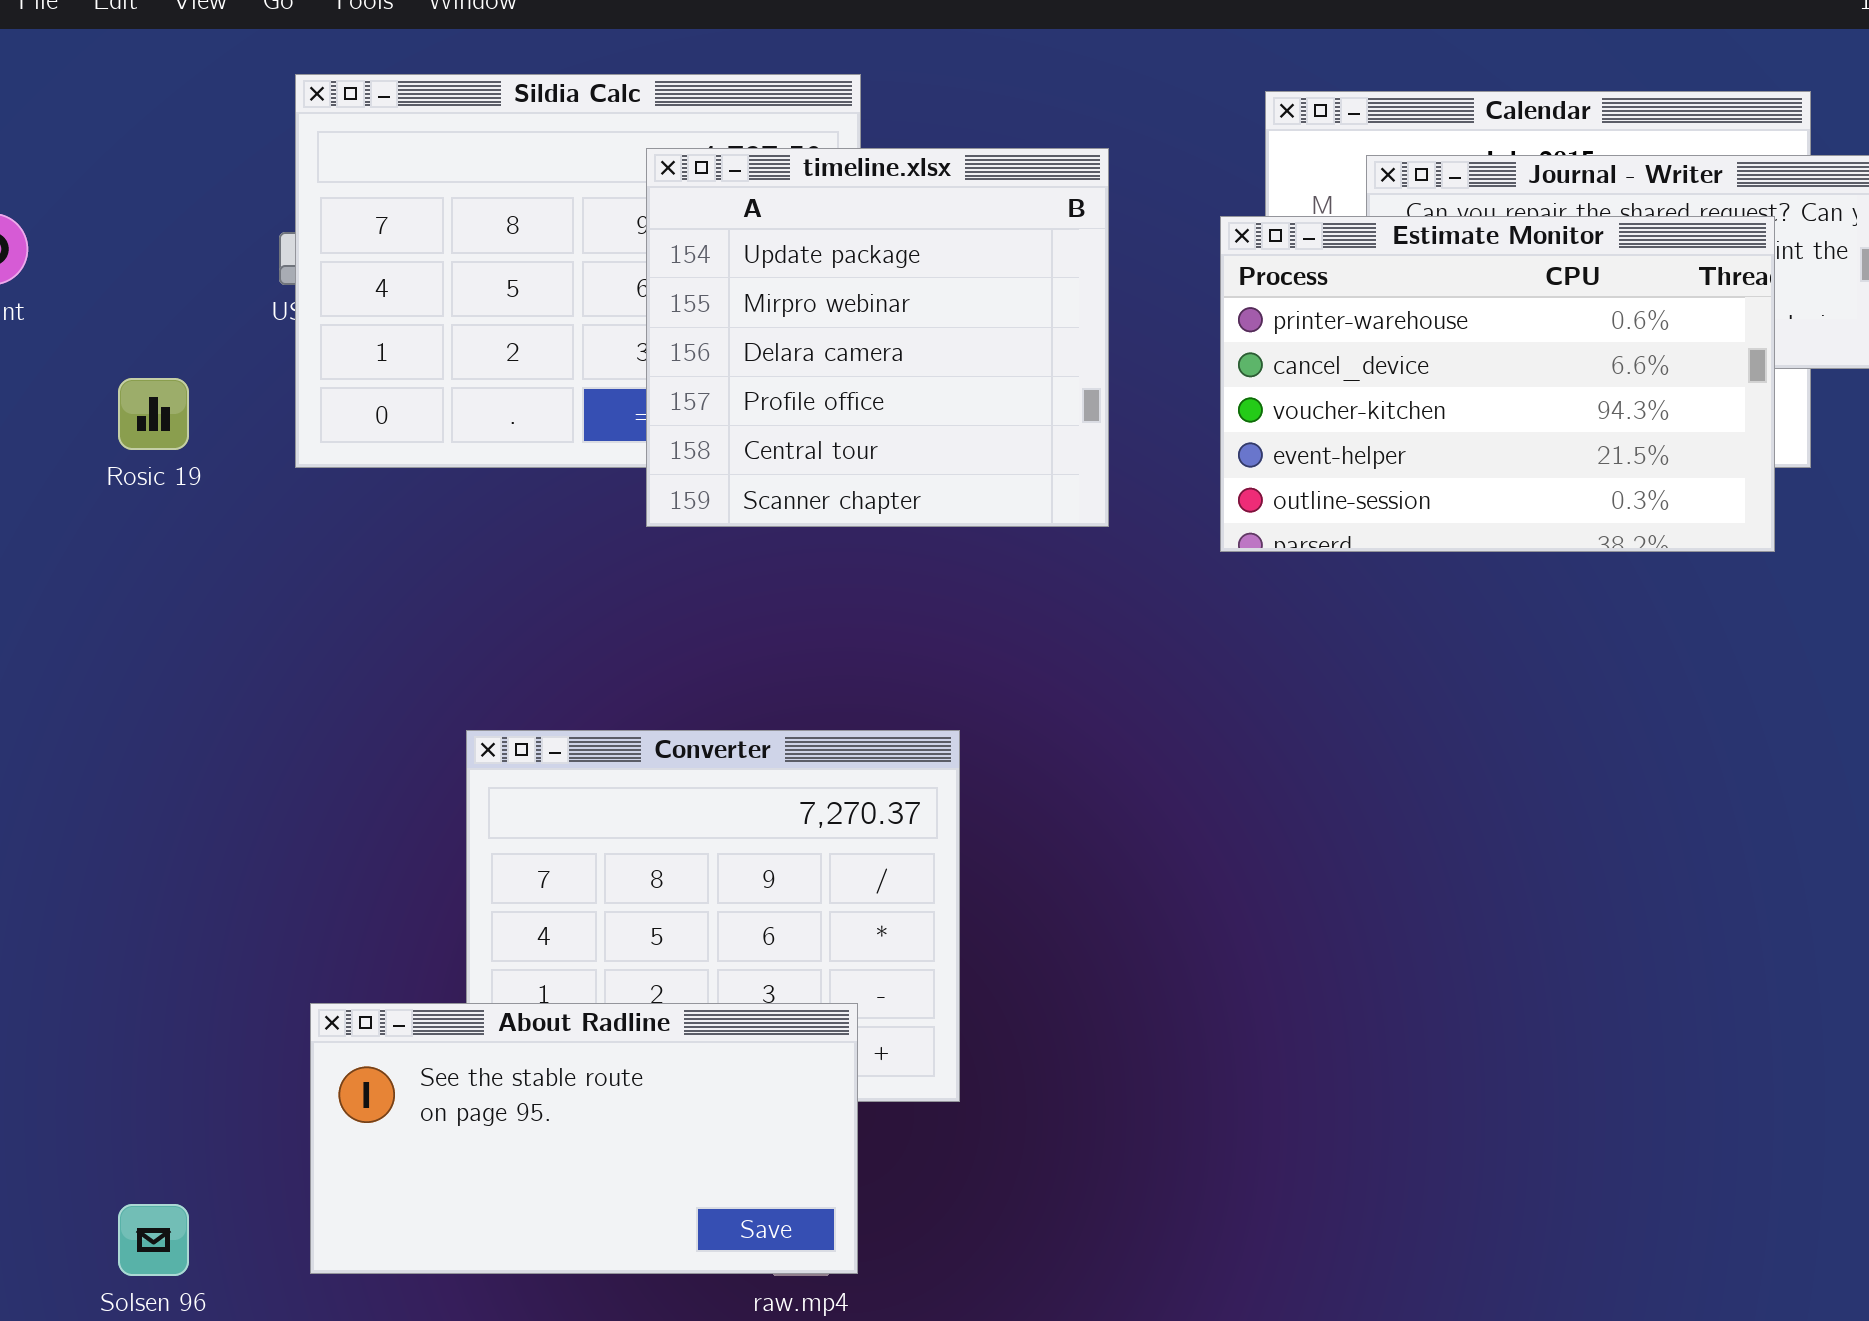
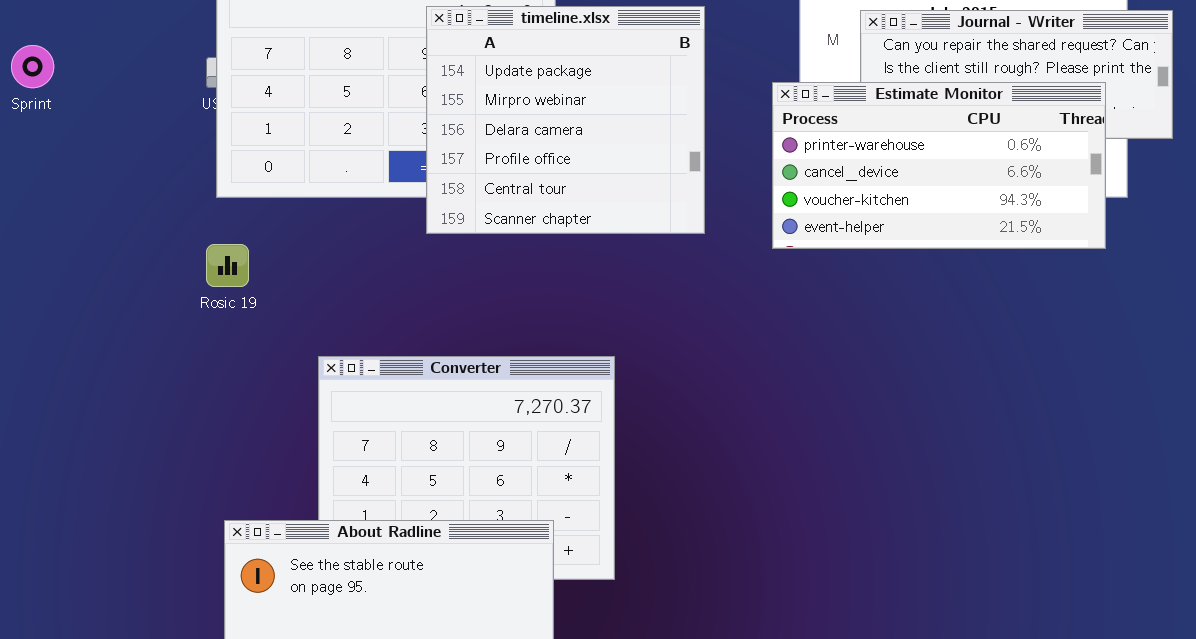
Estimate Monitor: [1220,216,1775,552] -> [772,82,1106,249], resized
Rosic 19: [118,378,189,450] -> [206,244,249,287], moved

